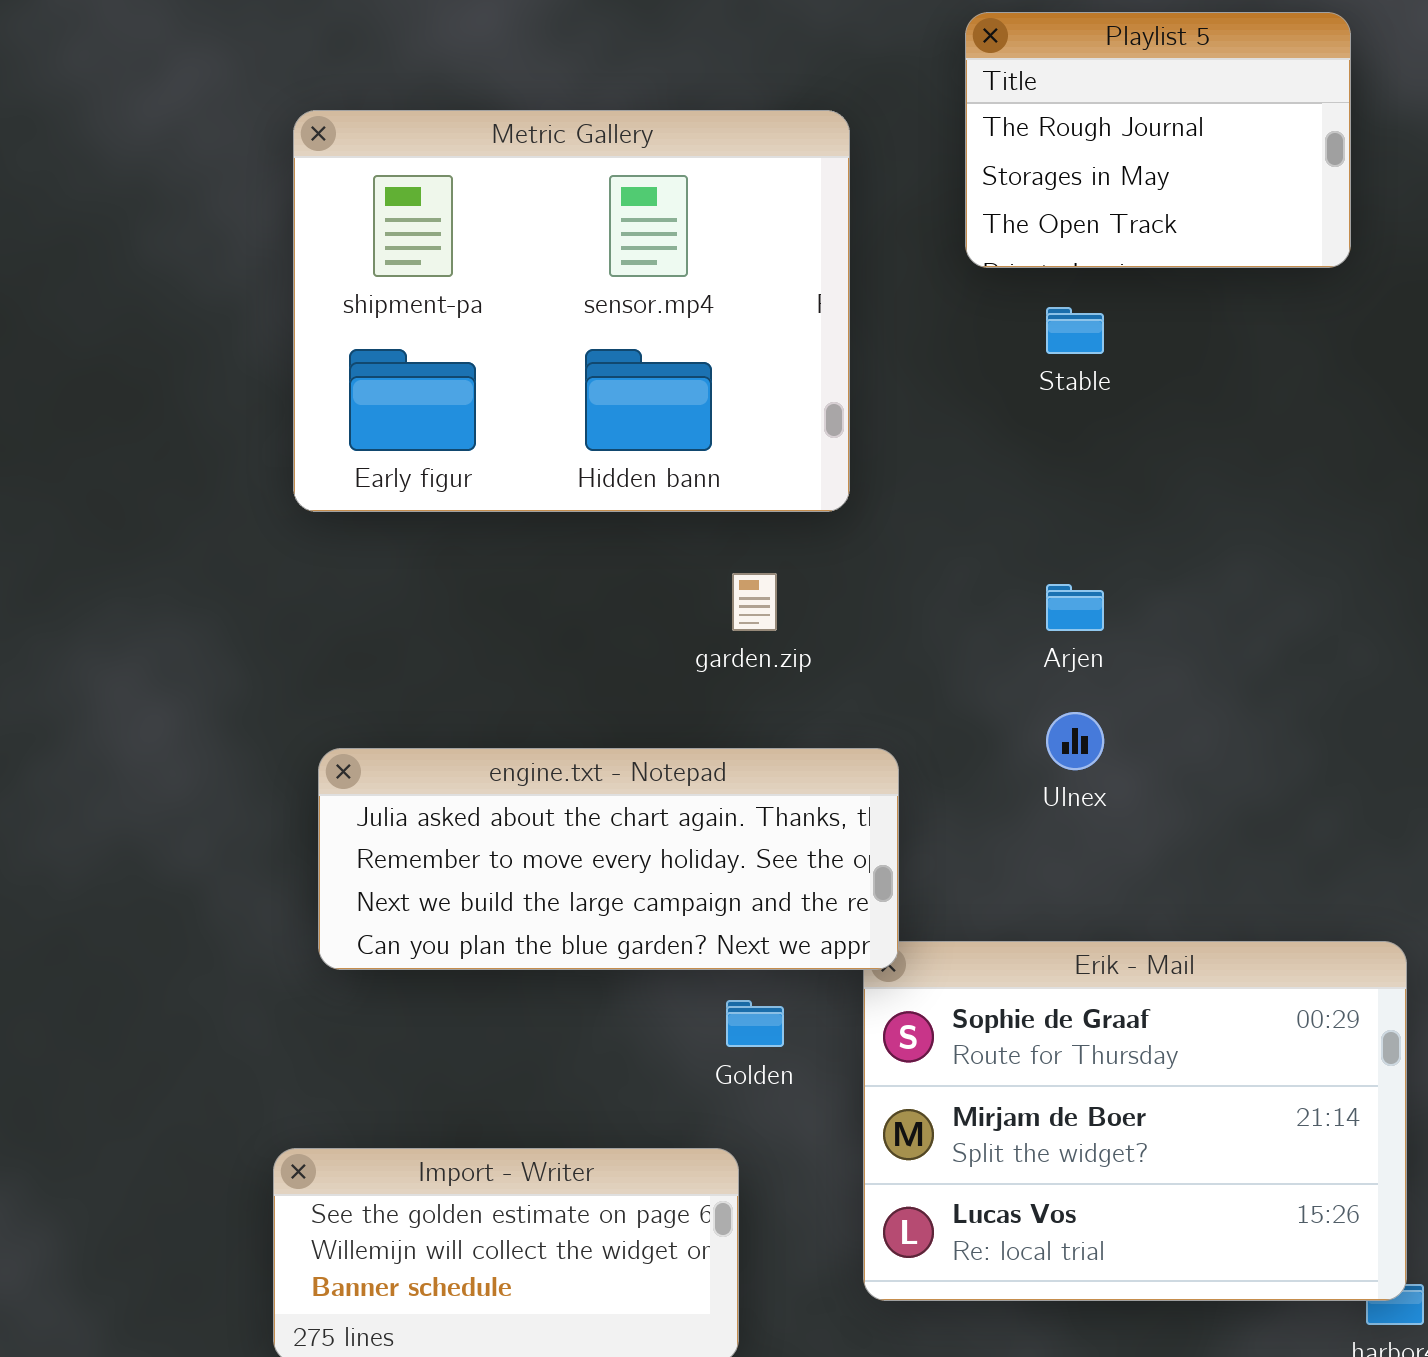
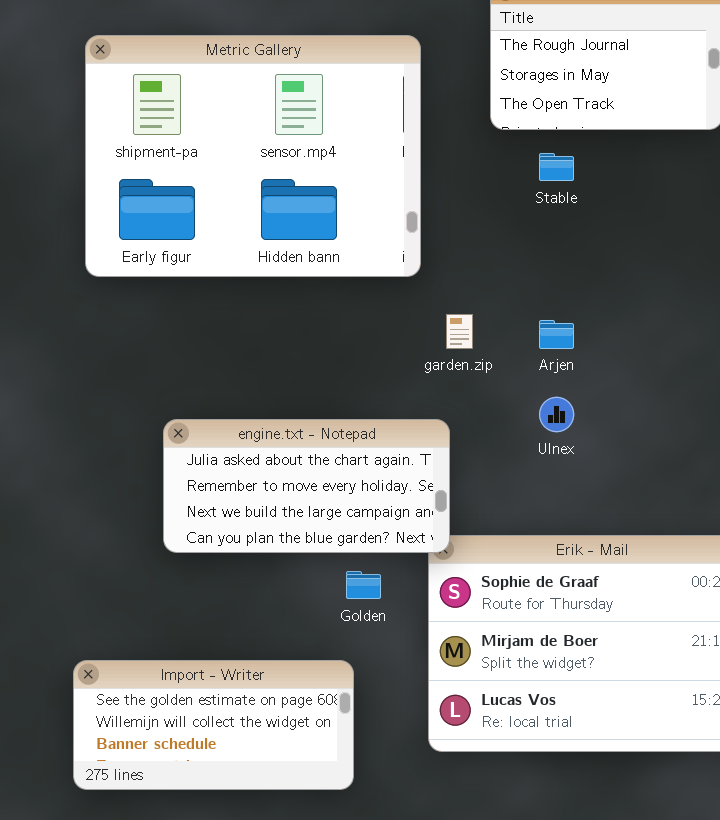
garden.zip: [732,573,777,631] -> [446,314,473,349], moved
engine.txt - Notepad: [318,748,899,970] -> [163,419,450,553], resized

